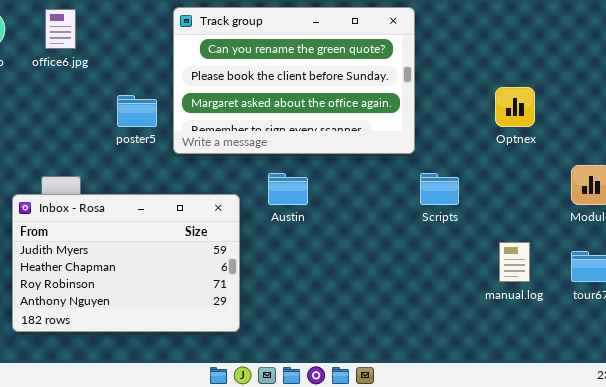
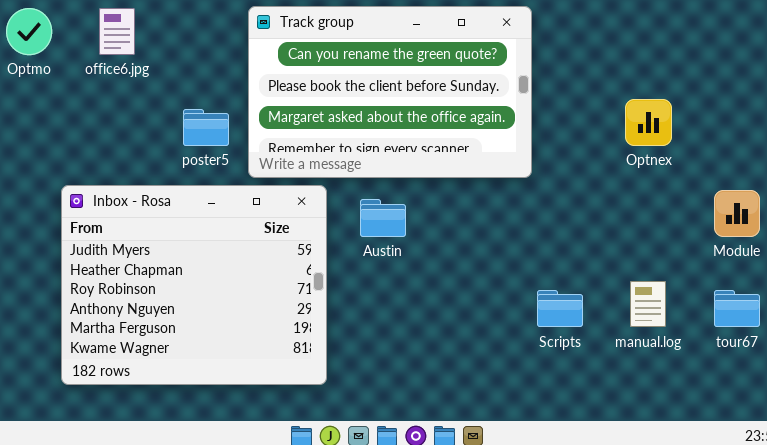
Scripts: [420,173,459,205] -> [537,290,583,327], moved
Inbox - Rosa: [12,194,240,332] -> [61,185,327,385], resized

